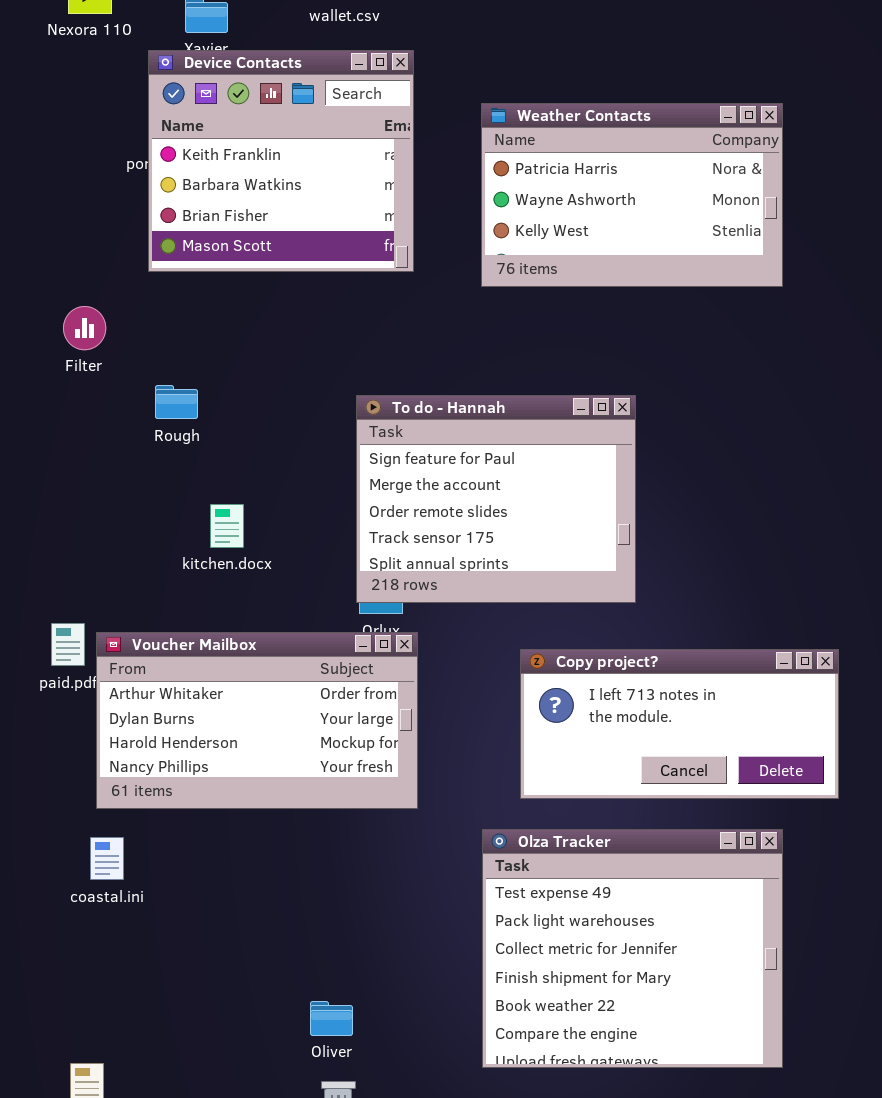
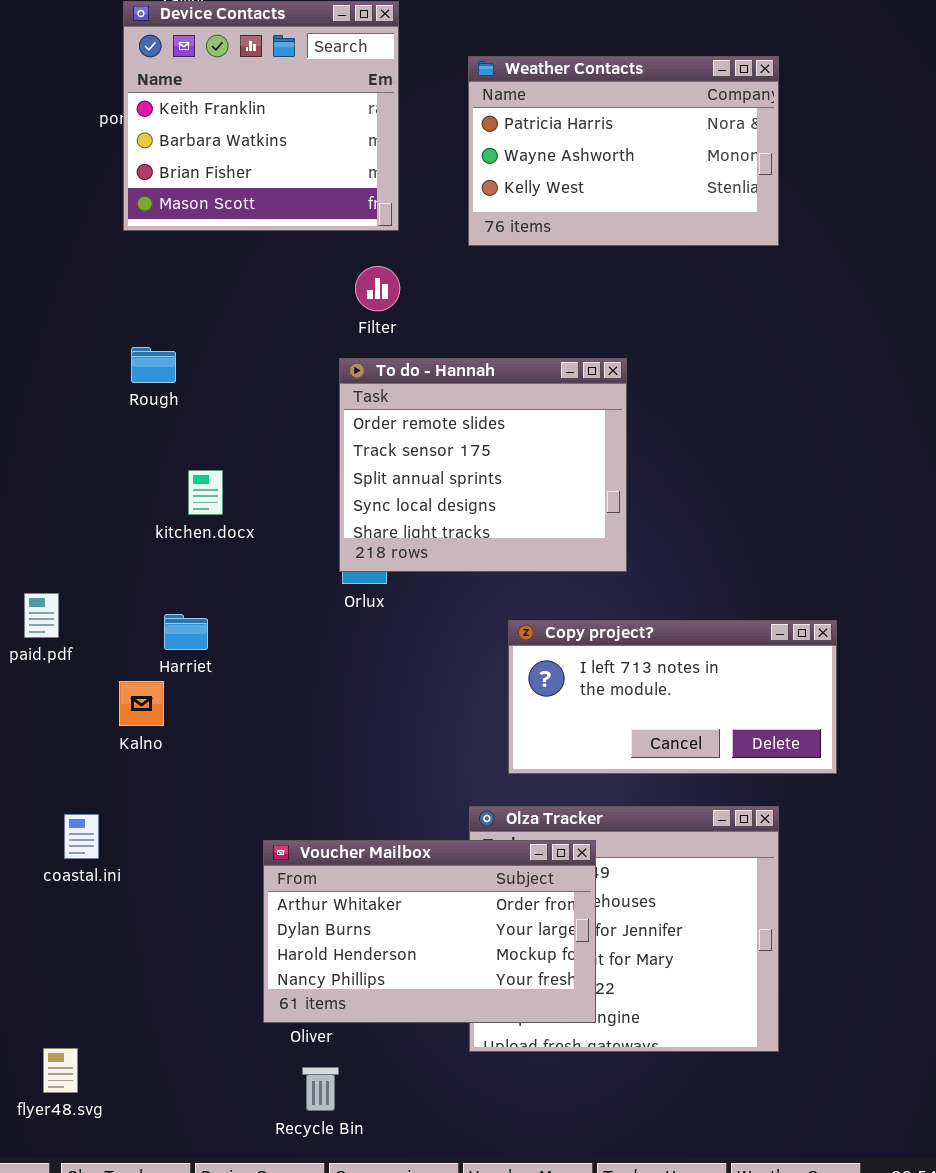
Filter: [63,306,106,350] -> [355,266,400,311], moved
To do - Hannah: [356,395,636,603] -> [339,358,627,572], scrolled down 2 rows
Voucher Mailbox: [96,632,418,809] -> [263,840,596,1023], moved

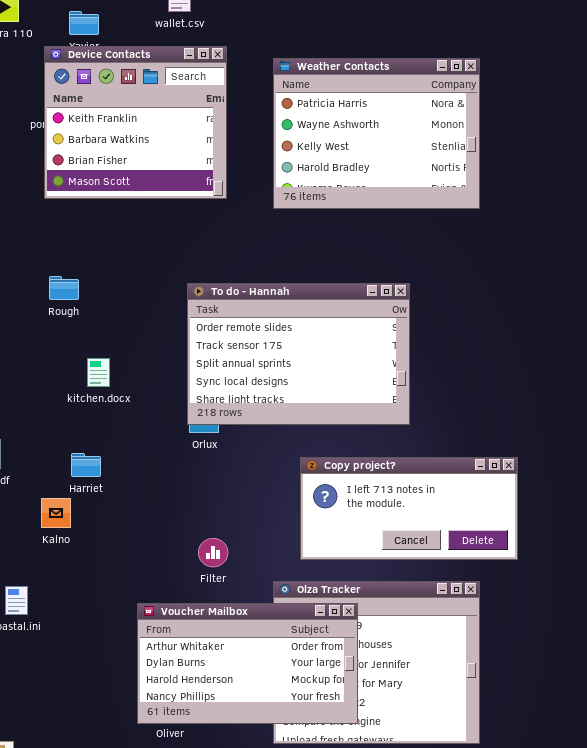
Weather Contacts: [468,56,779,246] -> [273,58,480,209], resized
Filter: [355,266,400,311] -> [198,538,228,567], moved
To do - Hannah: [339,358,627,572] -> [187,283,410,425], resized

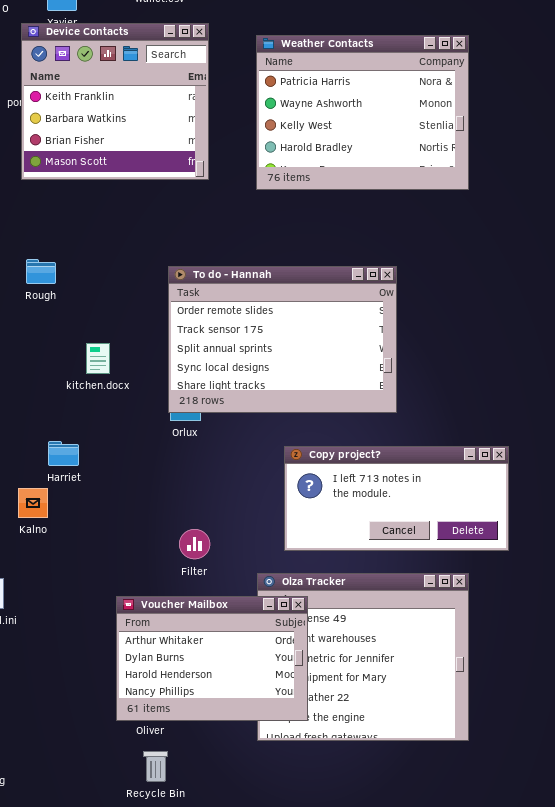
kitchen.docx: [87,358,110,387] -> [86,343,110,374], moved
Voucher Mailbox: [137,603,358,724] -> [116,596,308,721], resized

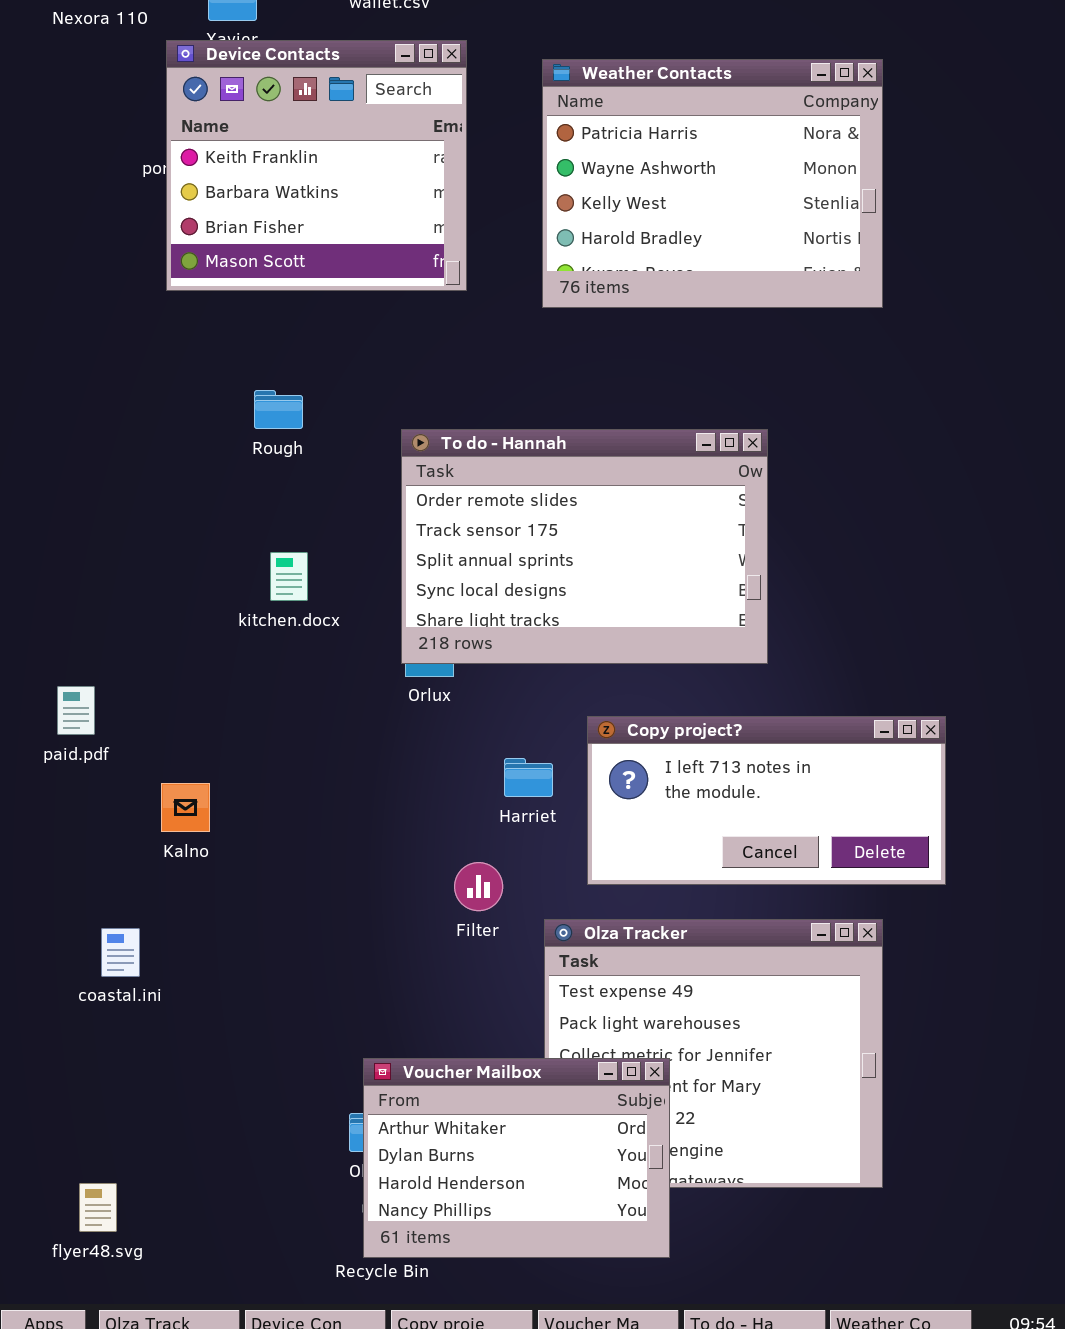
Rough: [26,259,56,284] -> [254,390,303,429], moved
Harriet: [48,441,79,466] -> [504,758,553,797], moved
Filter: [179,529,210,559] -> [454,862,503,911], moved
Voucher Mailbox: [116,596,308,721] -> [363,1058,670,1258], moved

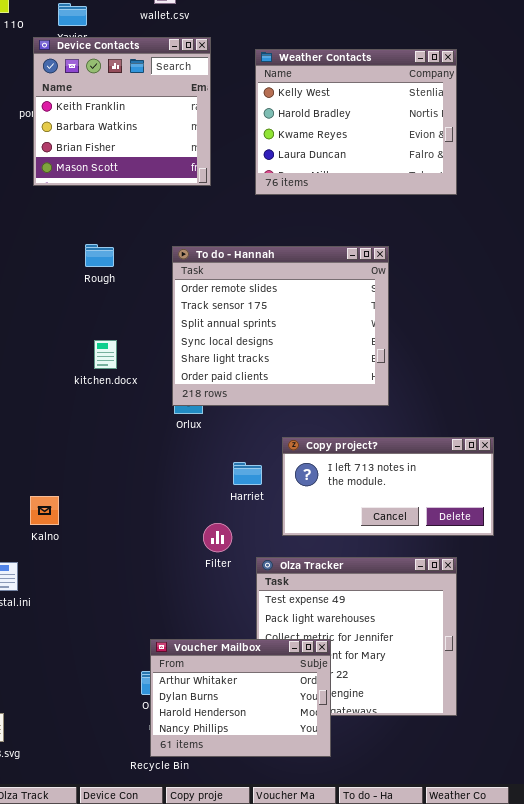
Weather Contacts: [542,59,883,308] -> [255,49,457,195], scrolled down 2 rows
To do - Hannah: [401,429,768,664] -> [172,246,389,406], resized
Kalno: [161,783,210,832] -> [30,496,59,525], moved

